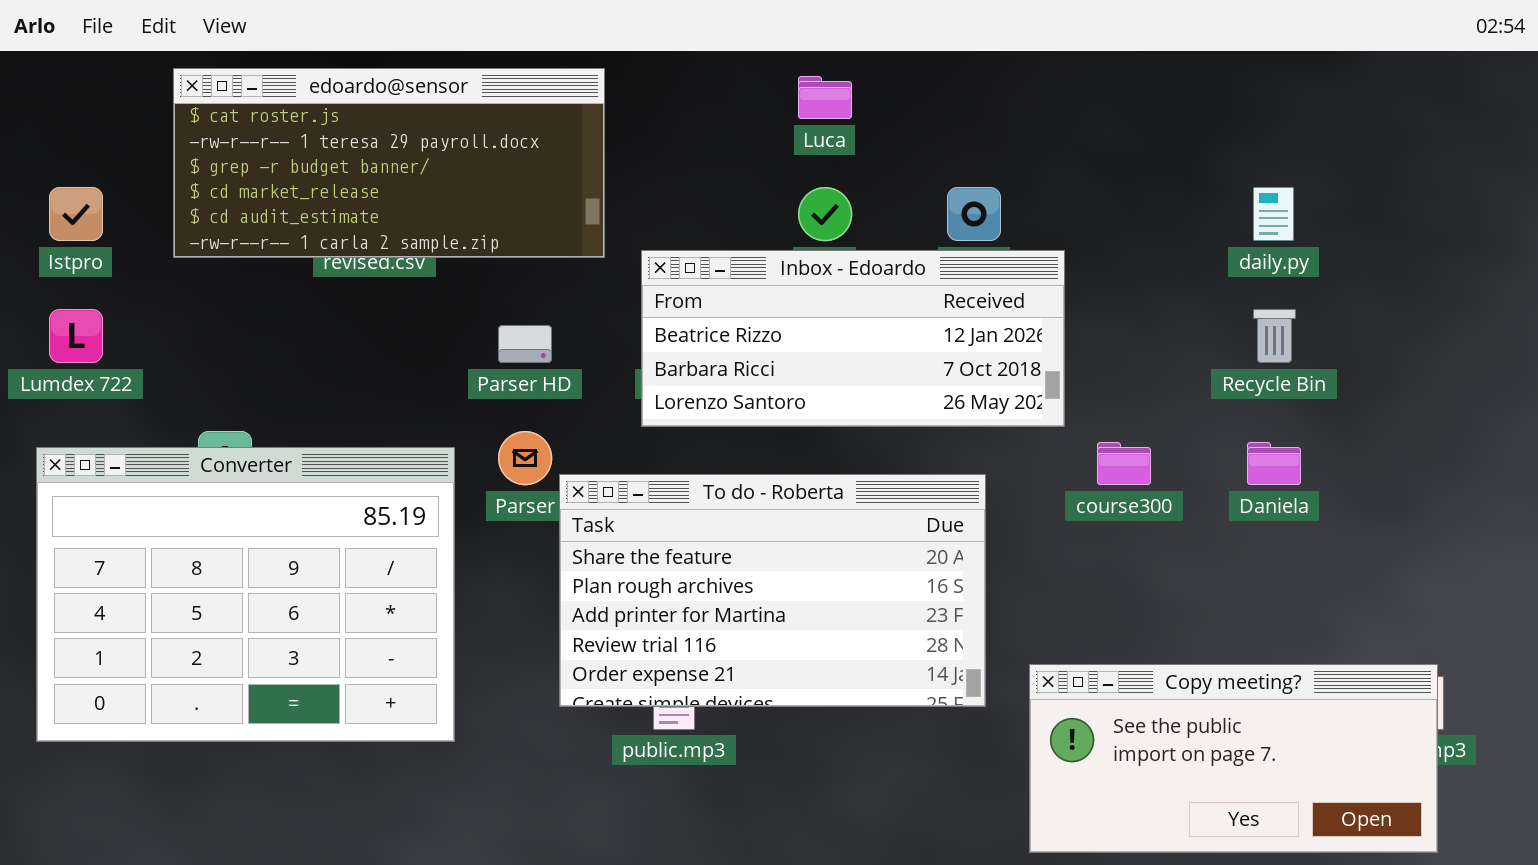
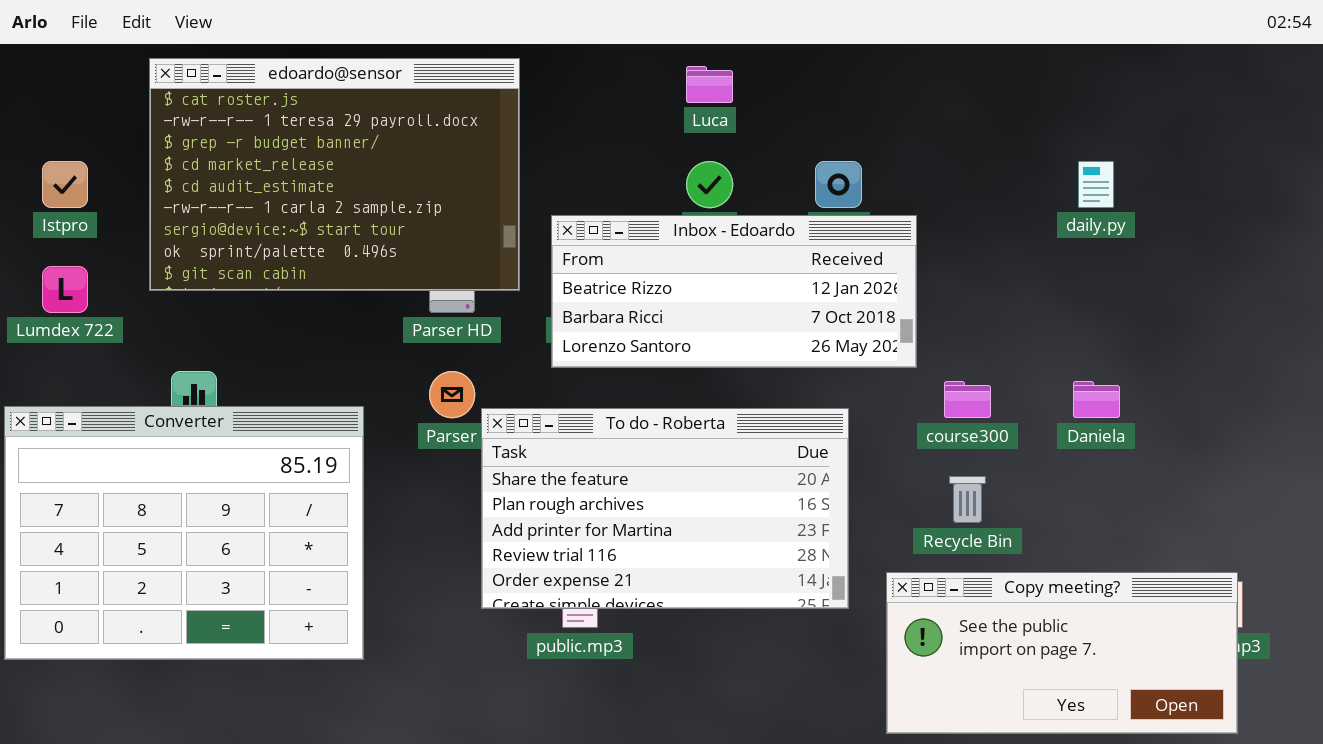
edoardo@sensor: [173,68,605,258] -> [149,58,520,291], resized
Recycle Bin: [1253,309,1296,363] -> [949,476,986,523], moved
Converter: [36,447,455,742] -> [4,406,364,660], moved

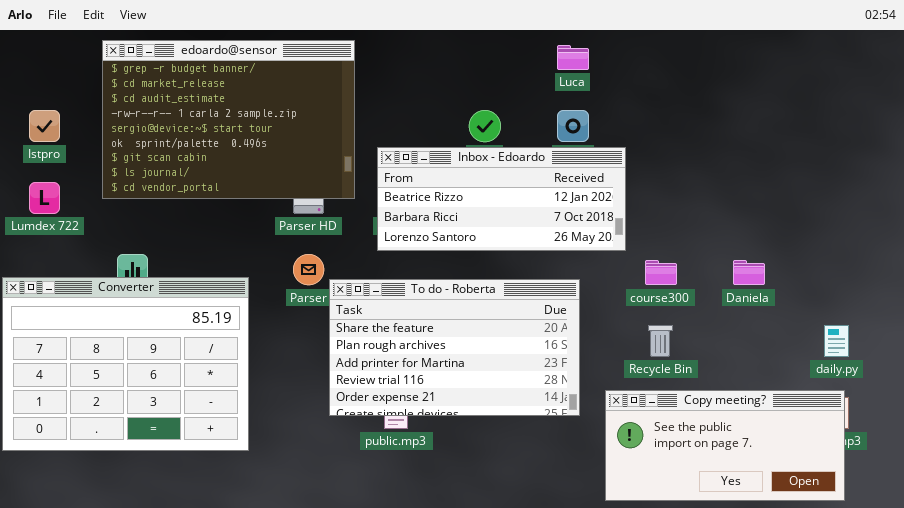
edoardo@sensor: [149,58,520,291] -> [102,40,355,199], scrolled down 2 rows
Luca: [686,66,733,103] -> [557,45,589,70], moved
daily.py: [1078,161,1114,208] -> [824,325,849,357], moved

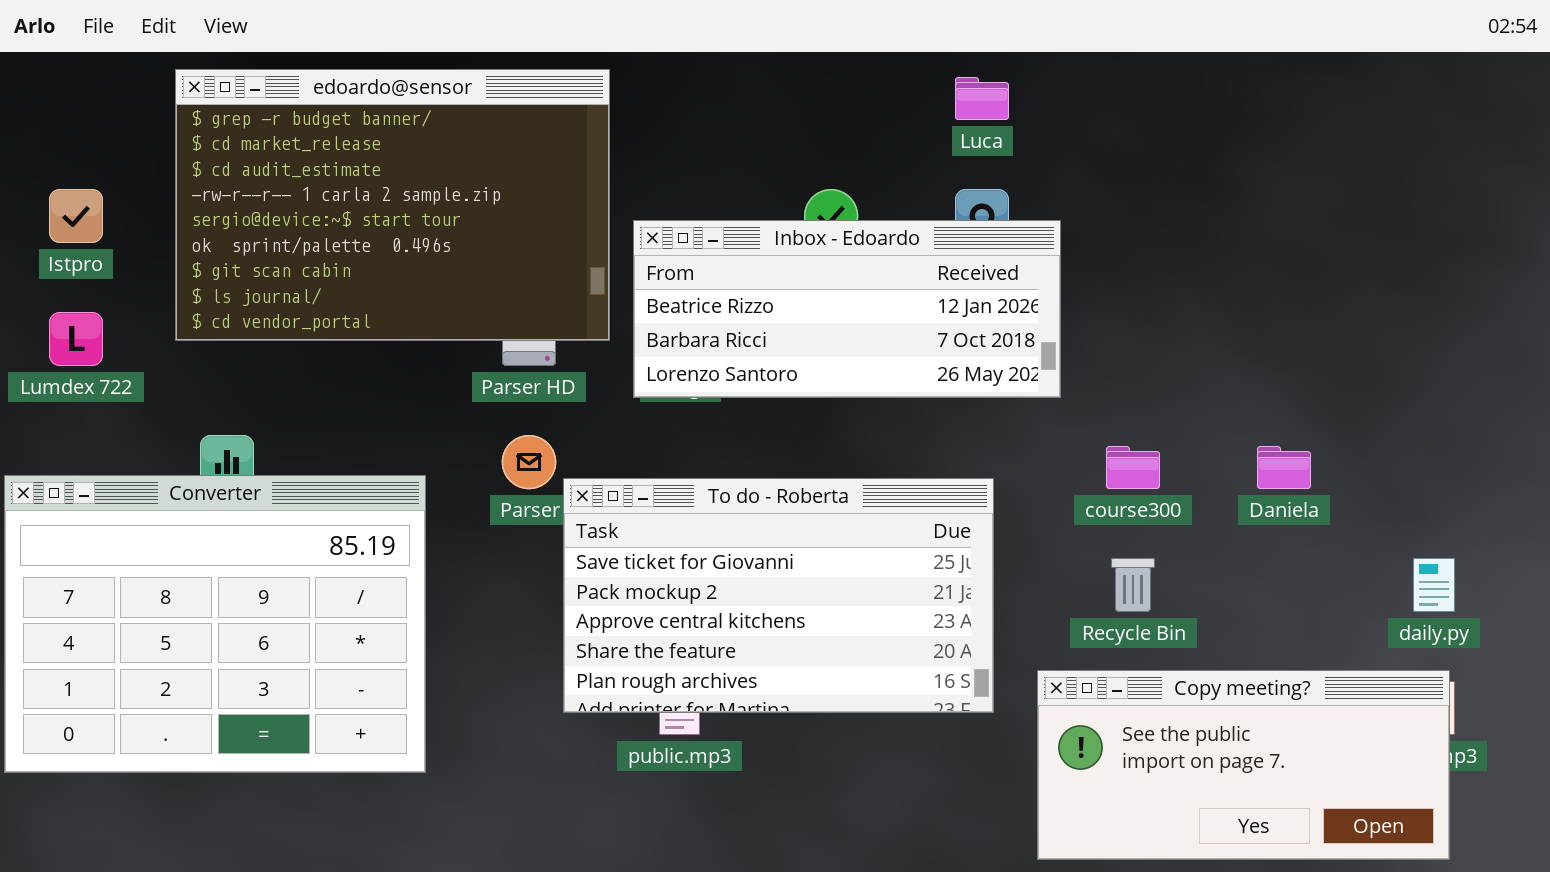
Inbox - Edoardo: [377,147,626,251] -> [633,220,1061,398], moved
To do - Roberta: [329,279,580,416] -> [563,478,994,713], scrolled up 3 rows

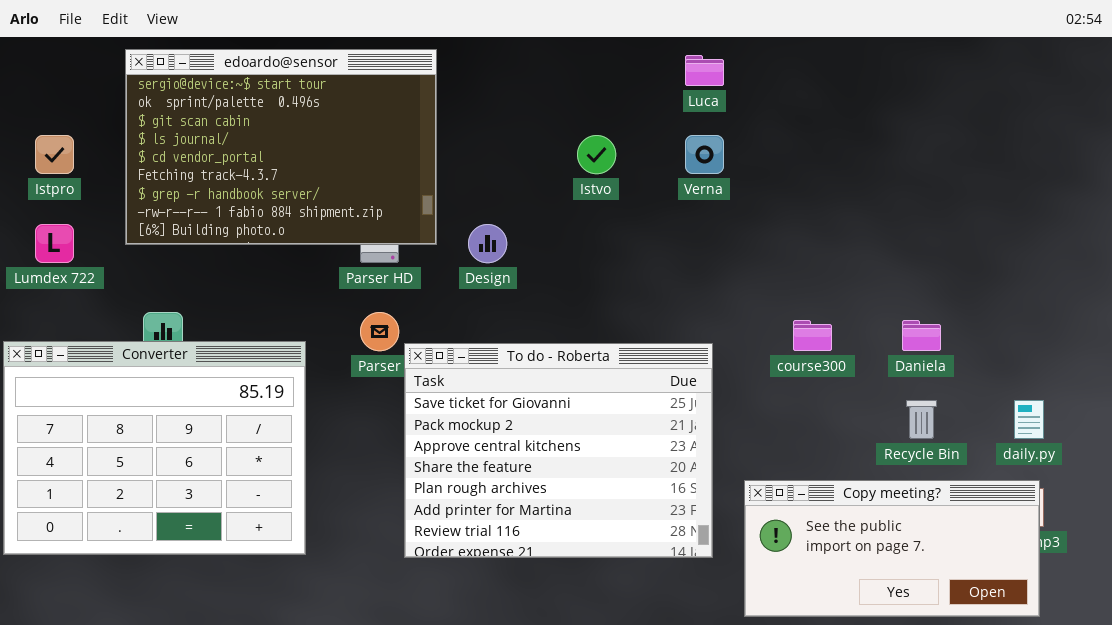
edoardo@sensor: [175,69,610,341] -> [125,49,437,245], scrolled down 4 rows
Inbox - Edoardo: [633,220,1061,398] -> none, closed
To do - Roberta: [563,478,994,713] -> [404,343,713,558], resized
Recycle Bin: [1111,558,1155,612] -> [906,400,937,439], moved

